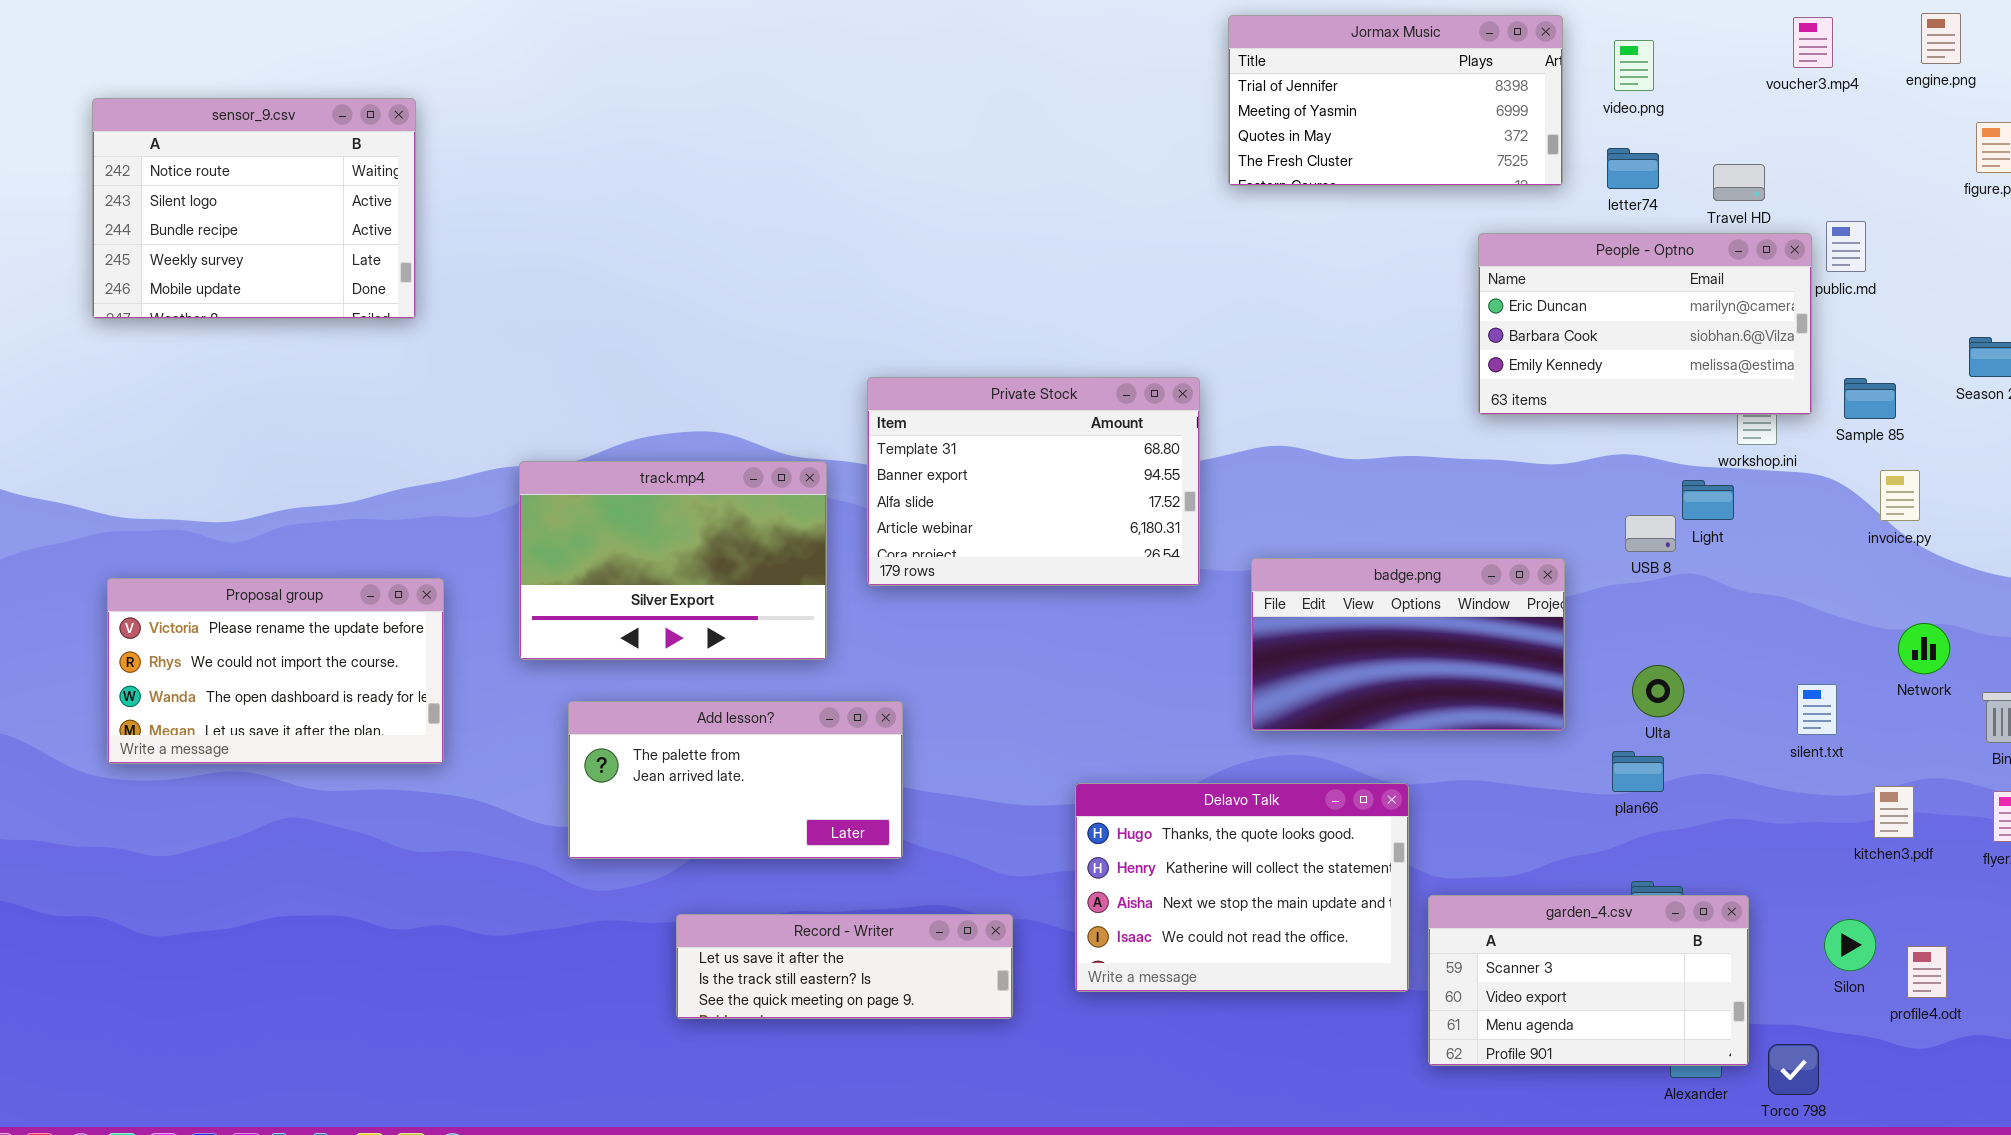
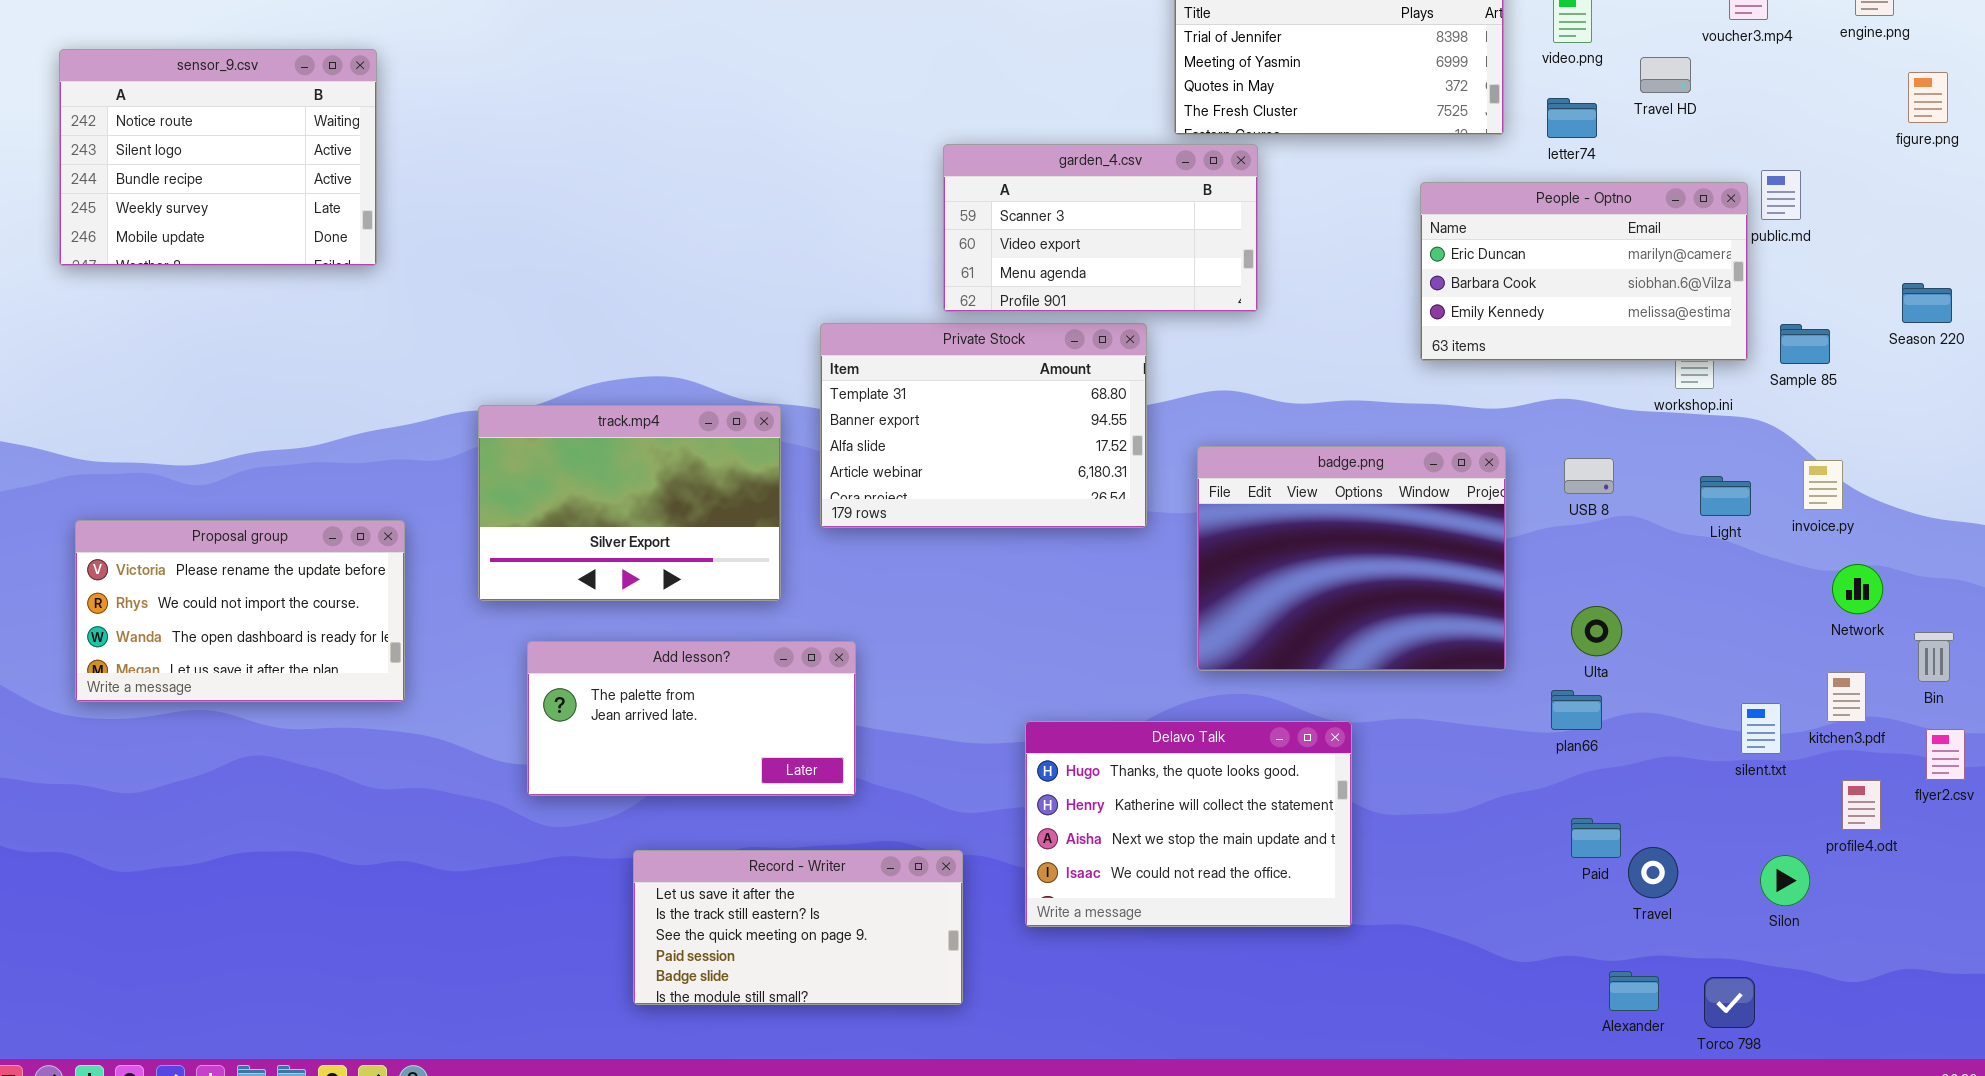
Travel HD: [1713,164,1765,201] -> [1640,57,1691,93], moved
invoice.py: [1880,470,1920,521] -> [1803,460,1843,510], moved
Light: [1682,480,1734,520] -> [1700,476,1751,516], moved
badge.png: [1251,558,1565,731] -> [1197,446,1506,671], resized
silent.txt: [1797,684,1837,735] -> [1741,703,1781,754], moved
kitchen3.pdf: [1874,786,1914,838] -> [1827,672,1866,722], moved
garden_4.csv: [1428,895,1749,1066] -> [943,144,1258,312], moved
Record - Writer: [676,914,1013,1019] -> [633,850,963,1005], resized
profile4.odt: [1907,946,1947,998] -> [1842,780,1881,830], moved

